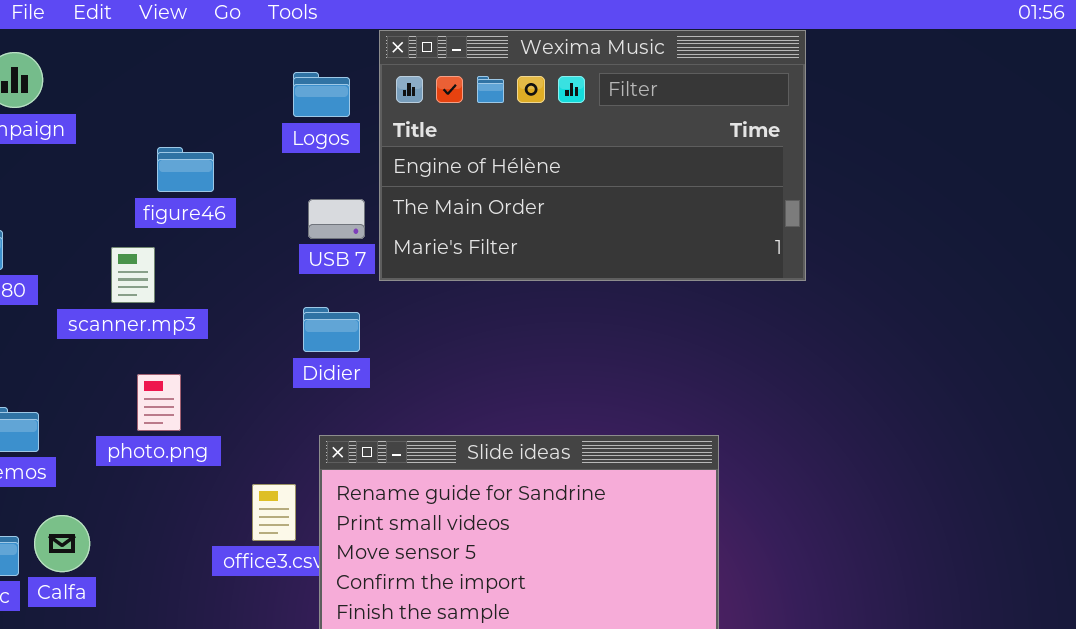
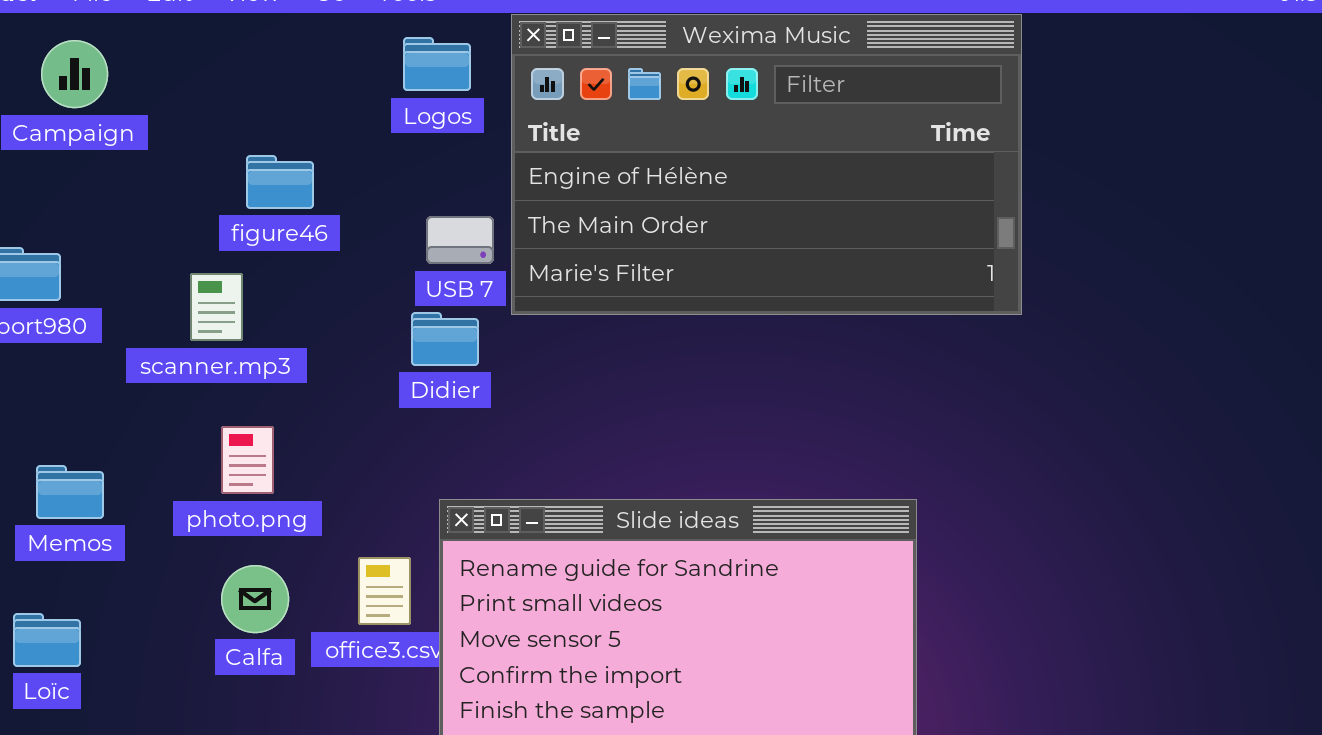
Logos: [293,72,350,117] -> [403,37,471,91], moved
Didier: [303,307,360,352] -> [411,312,479,366], moved
Calfa: [34,515,90,572] -> [221,565,289,633], moved

